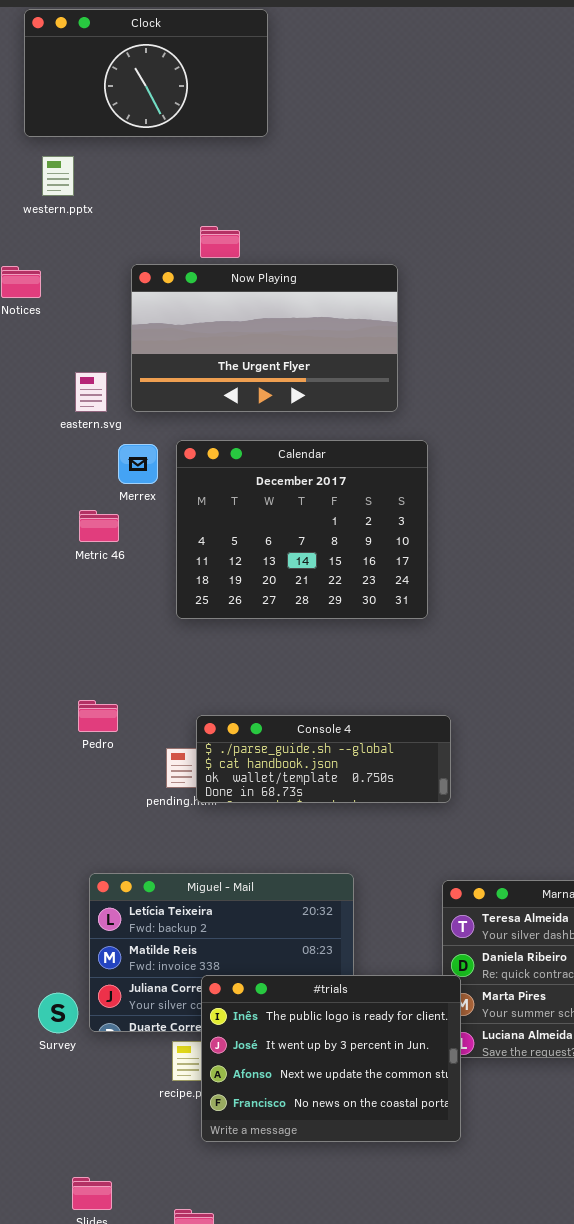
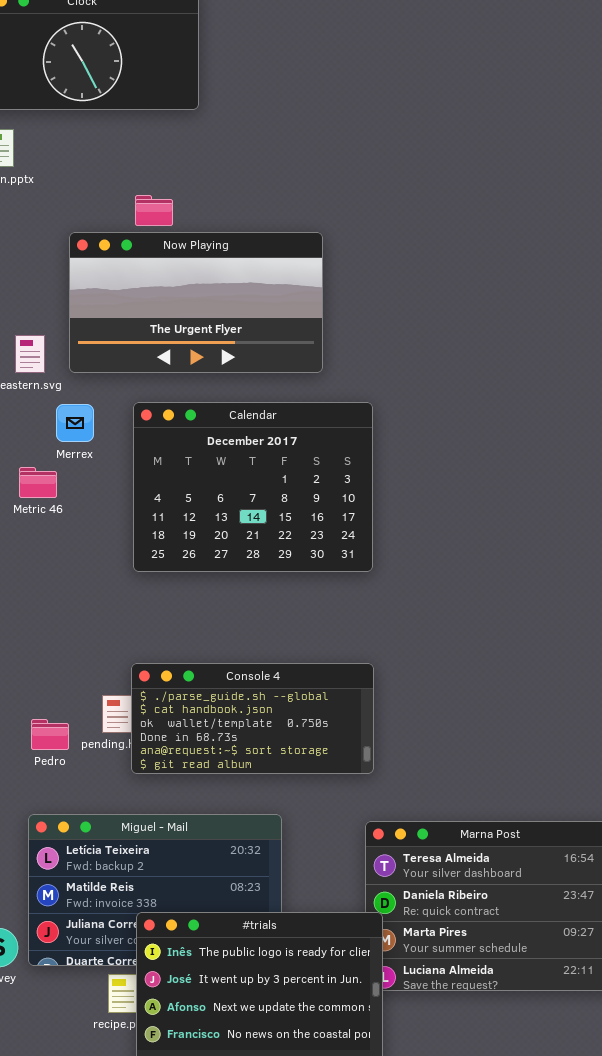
Calendar: [176,440,428,619] -> [133,402,373,572], moved
Pedro: [78,700,118,732] -> [31,719,69,750], moved
Console 4: [196,715,451,803] -> [131,663,374,774], resized

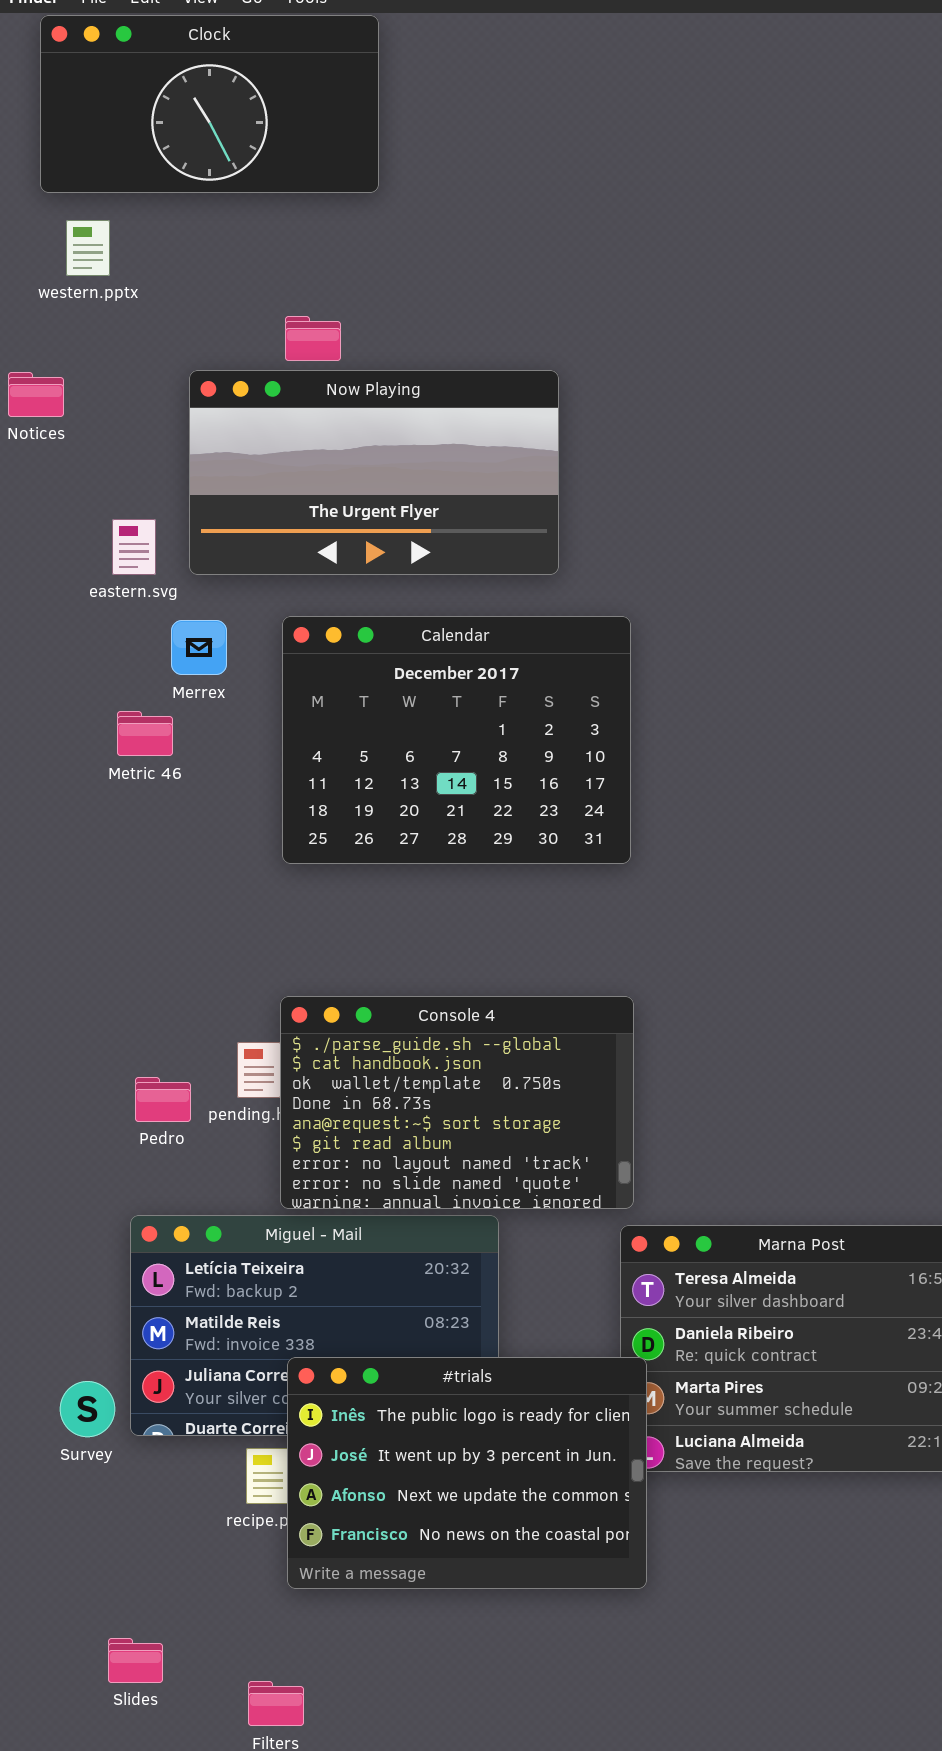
Console 4: [131,663,374,774] -> [280,996,634,1209], resized

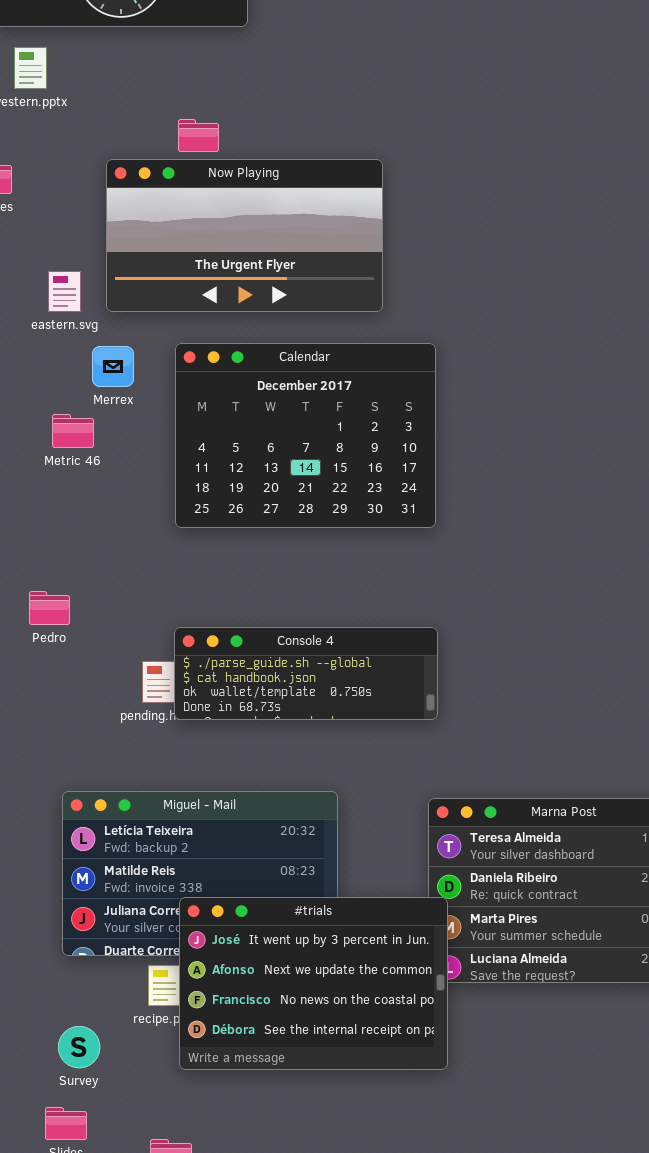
Console 4: [280,996,634,1209] -> [174,627,438,720], resized
Pedro: [135,1077,191,1122] -> [29,591,70,625], moved
#trials: [287,1357,647,1589] -> [179,897,448,1070], scrolled down 1 row
Survey: [60,1381,115,1437] -> [58,1026,100,1068], moved

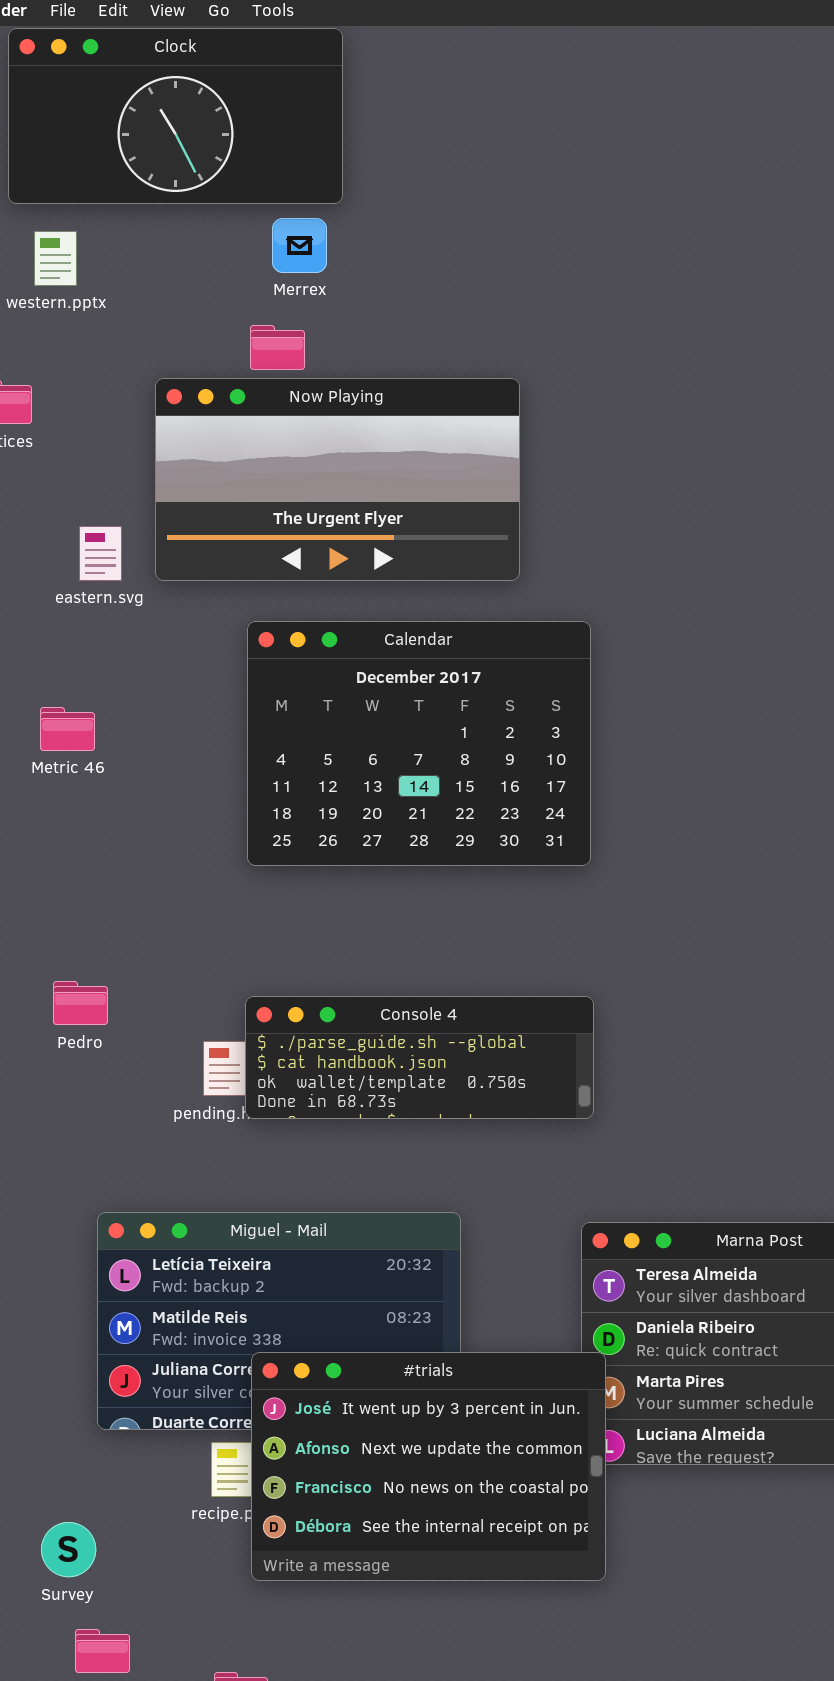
Merrex: [92,346,134,387] -> [272,218,327,273], moved
Metric 46: [52,414,94,448] -> [40,707,95,751], moved
Pedro: [29,591,70,625] -> [53,981,108,1025], moved
Survey: [58,1026,100,1068] -> [41,1522,96,1577], moved

